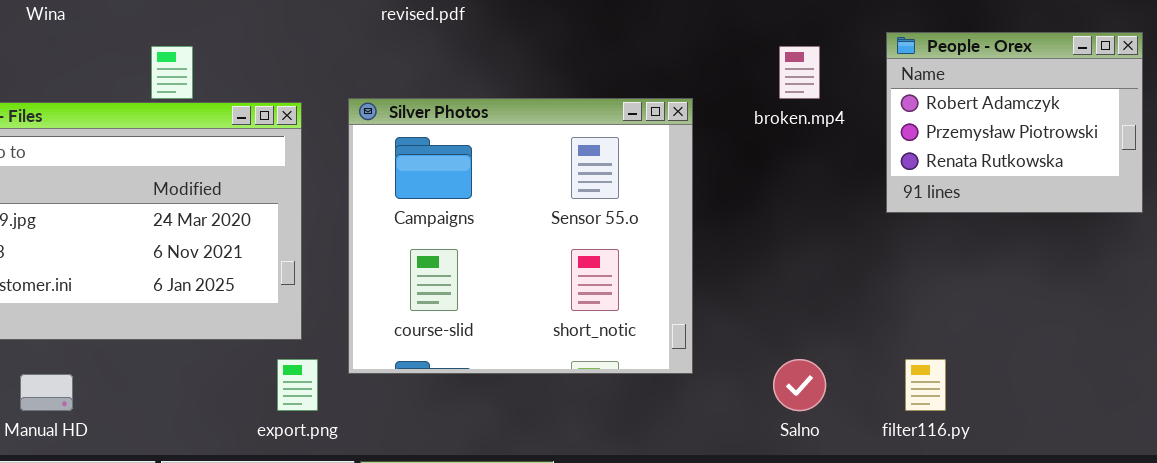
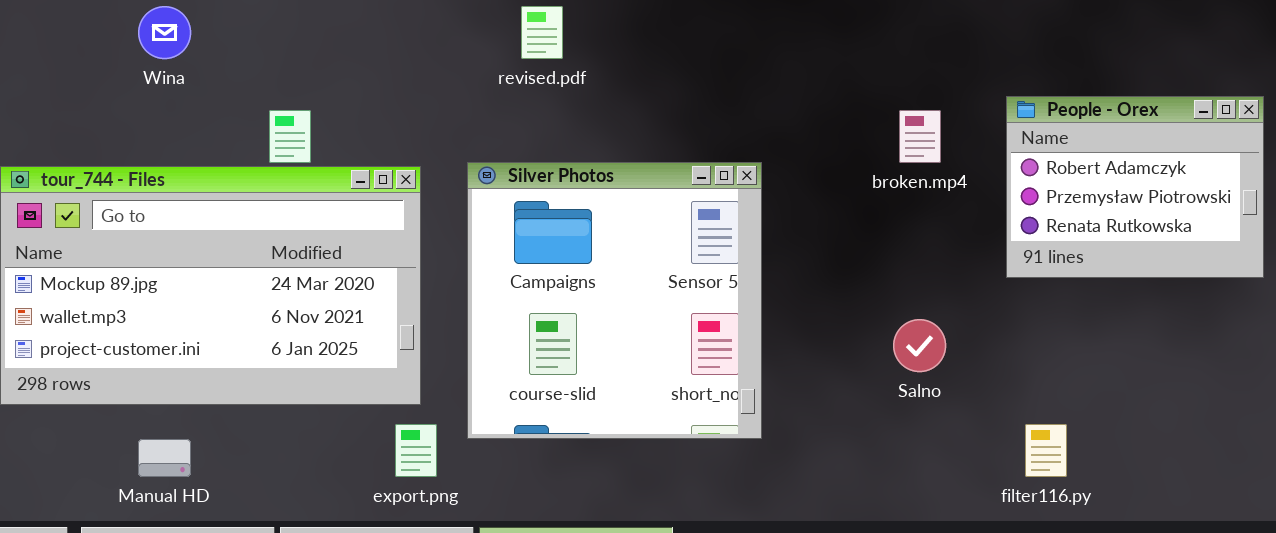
Silver Photos: [348,98,693,374] -> [467,162,762,439], resized
Salno: [773,359,826,411] -> [893,319,946,372], moved

